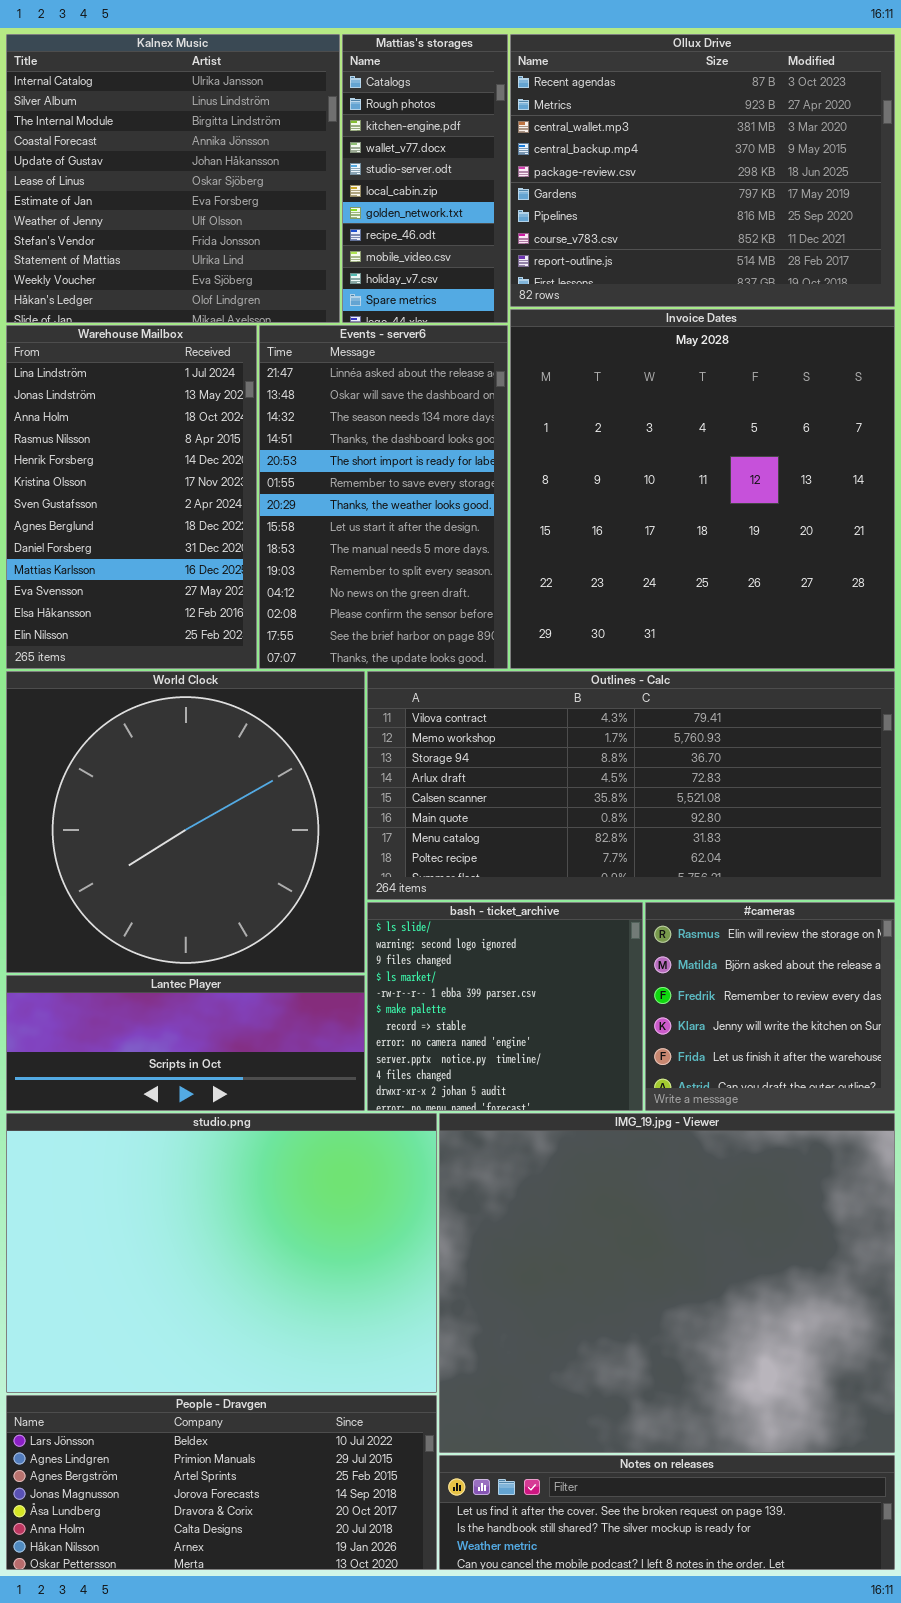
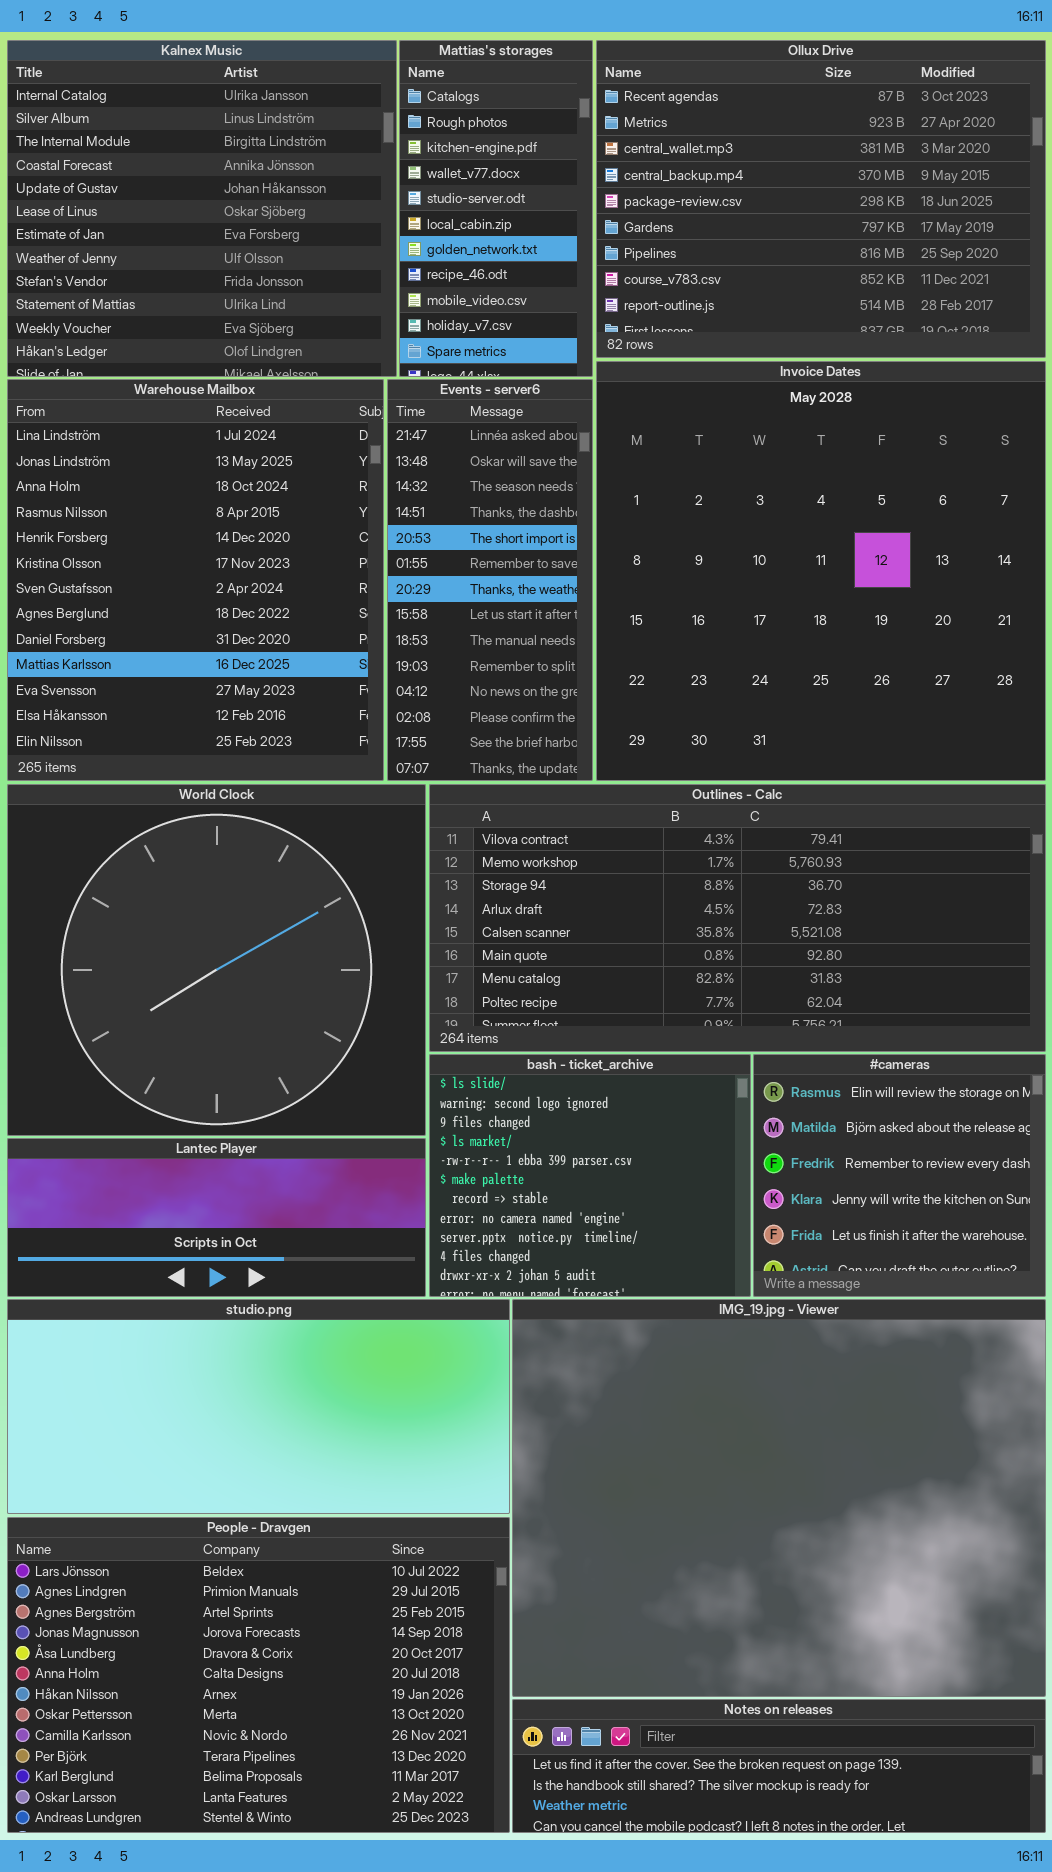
Warehouse Mailbox: [6,325,257,669] -> [7,379,384,781], resized
Events - server6: [259,325,508,669] -> [387,379,593,781], resized
studio.png: [6,1113,437,1393] -> [7,1299,510,1514], resized
People - Dravgen: [6,1395,437,1570] -> [7,1517,510,1833], resized

